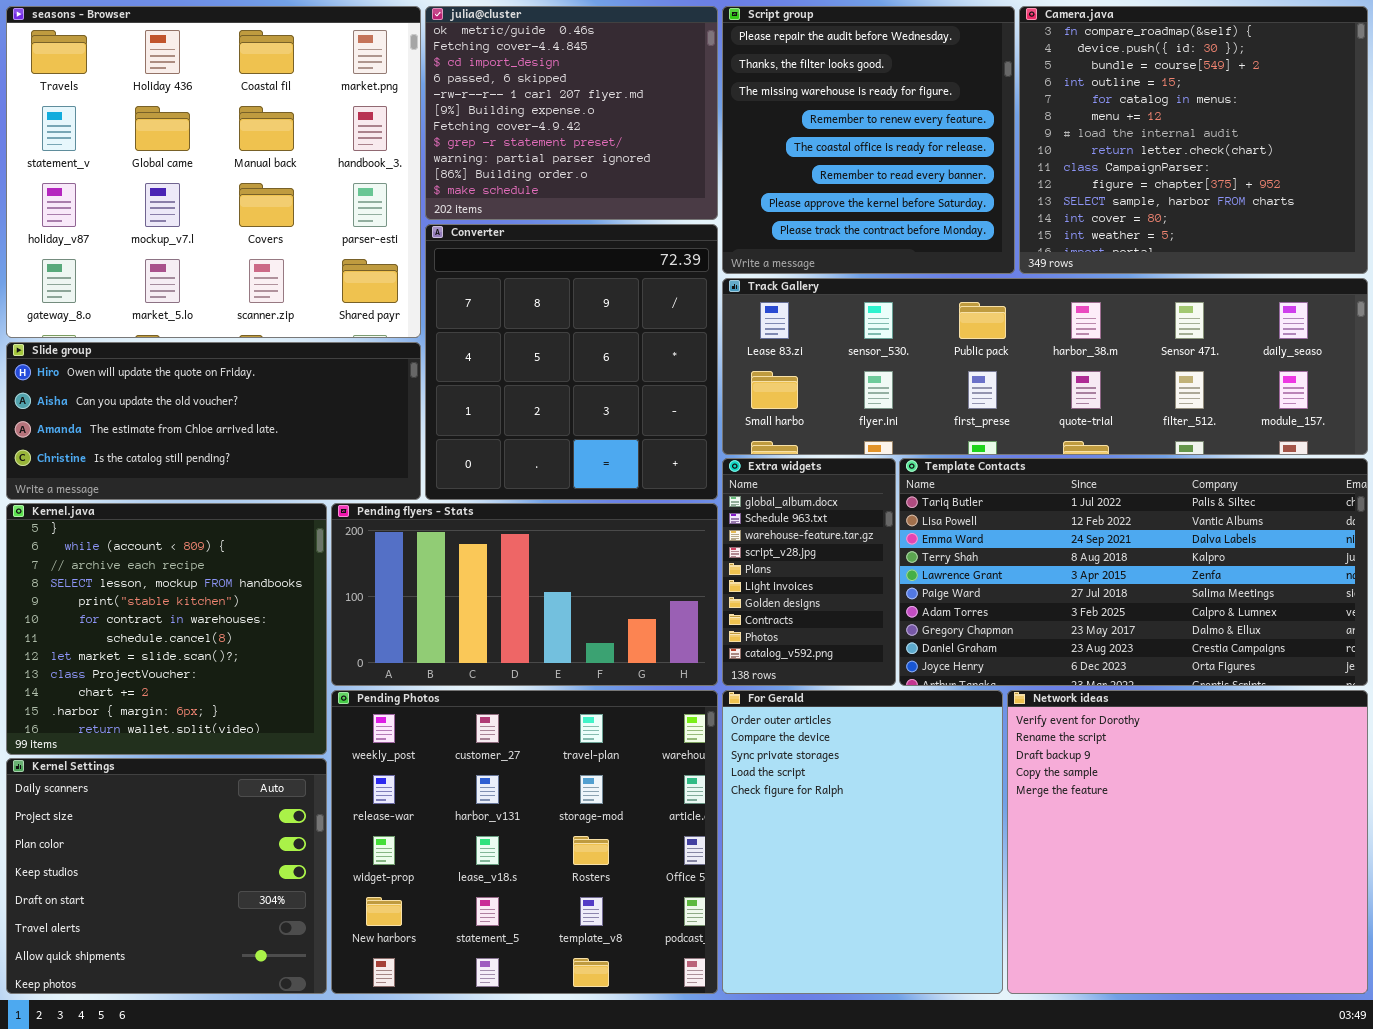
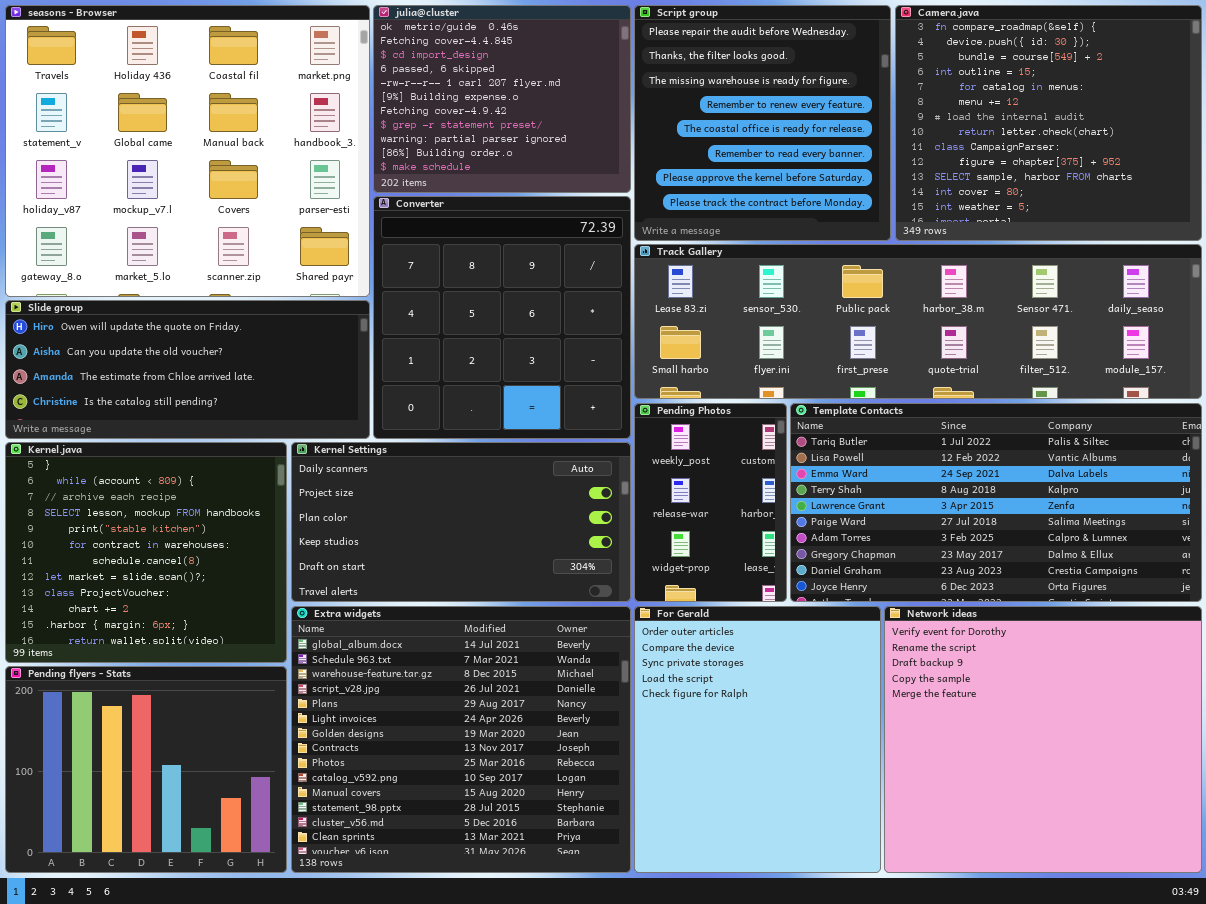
Extra widgets: [722,458,896,686] -> [291,606,631,873], moved, resized
Pending flyers - Stats: [331,503,718,686] -> [5,666,287,873], moved, resized
Pending Photos: [331,690,718,994] -> [634,403,787,602], moved, resized
Kernel Settings: [6,758,327,994] -> [291,442,631,602], moved, resized

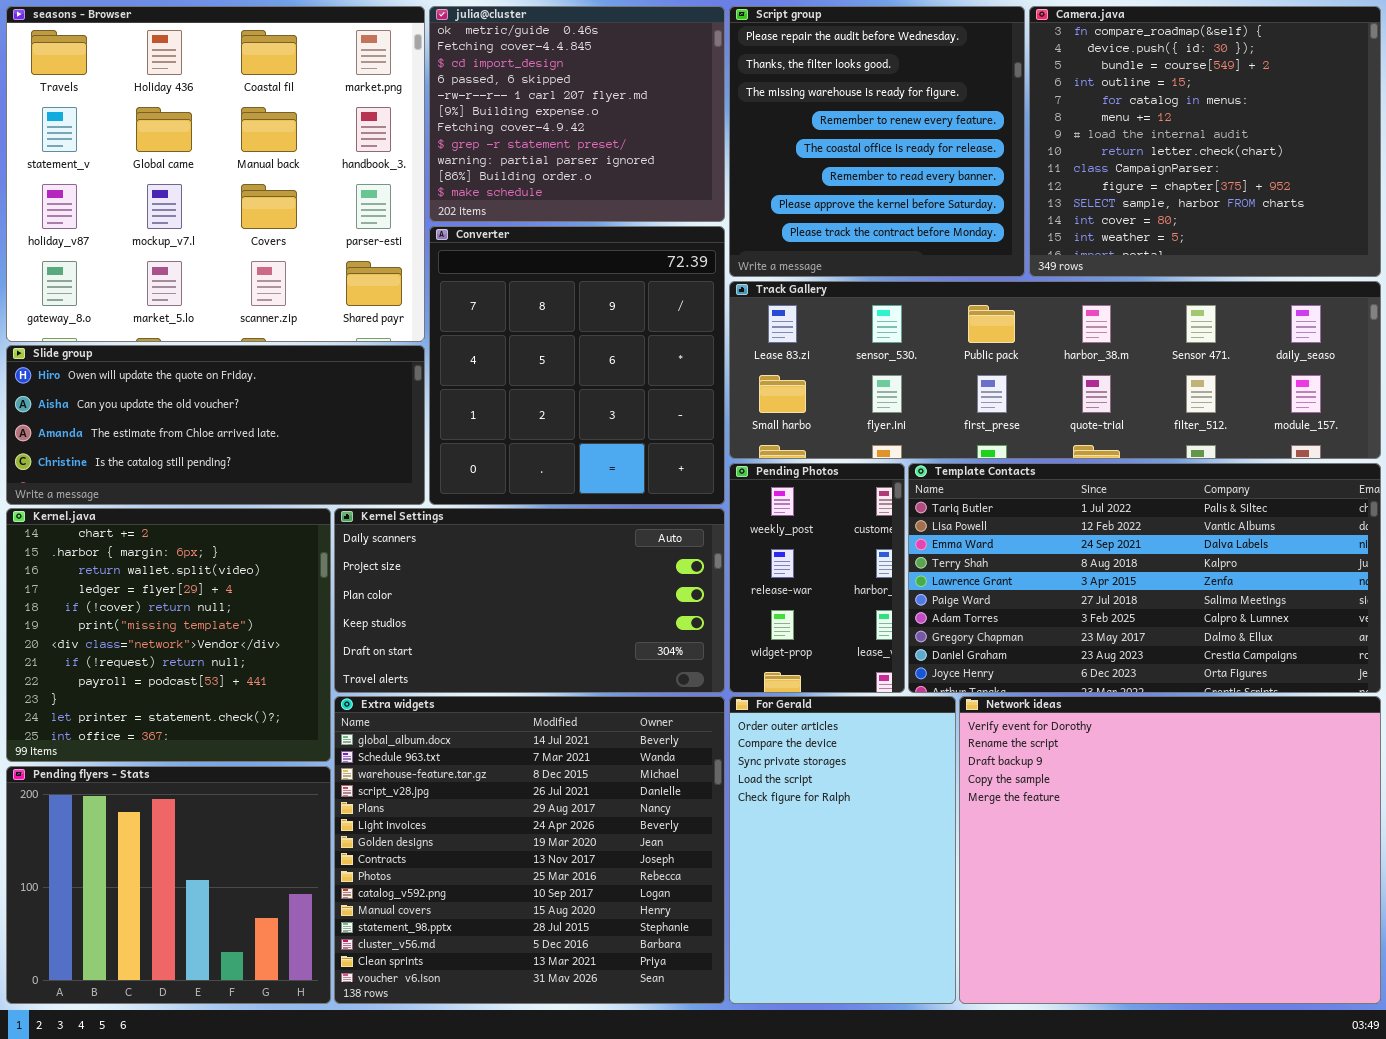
Kernel.java: [5,442,287,663] -> [6,508,331,762], scrolled down 9 rows
For Gerald: [634,606,881,873] -> [729,696,956,1004], resized
Network ideas: [884,606,1202,873] -> [959,696,1381,1004], resized

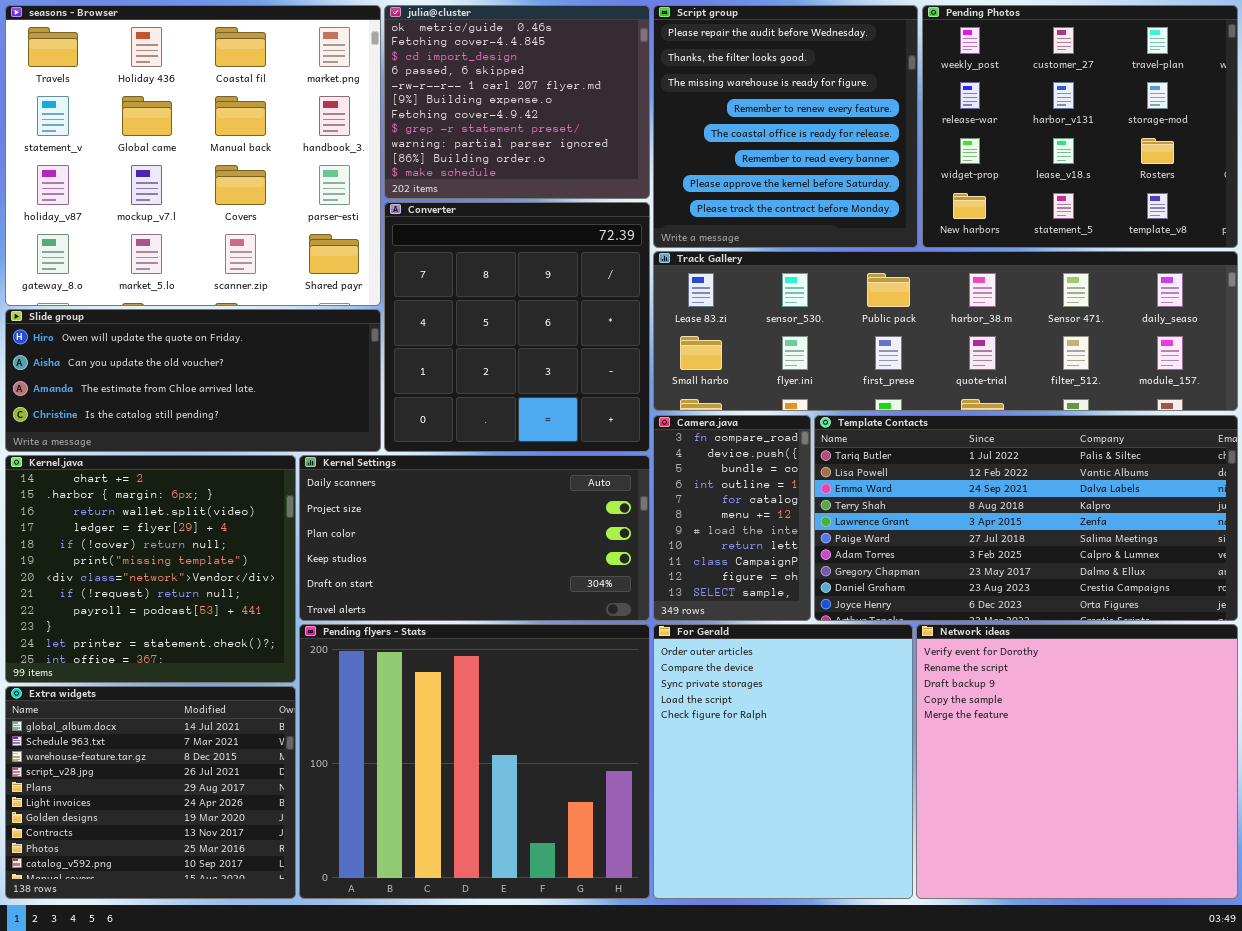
Camera.java: [1029,6,1381,277] -> [653,415,811,621], moved, resized
Pending Photos: [729,463,905,693] -> [922,5,1238,248], moved, resized
Extra widgets: [334,696,725,1004] -> [5,686,296,899], moved, resized
For Gerald: [729,696,956,1004] -> [653,624,913,899], resized
Network ideas: [959,696,1381,1004] -> [916,624,1238,899], resized
Pending flyers - Stats: [6,766,331,1004] -> [299,624,650,899], moved, resized

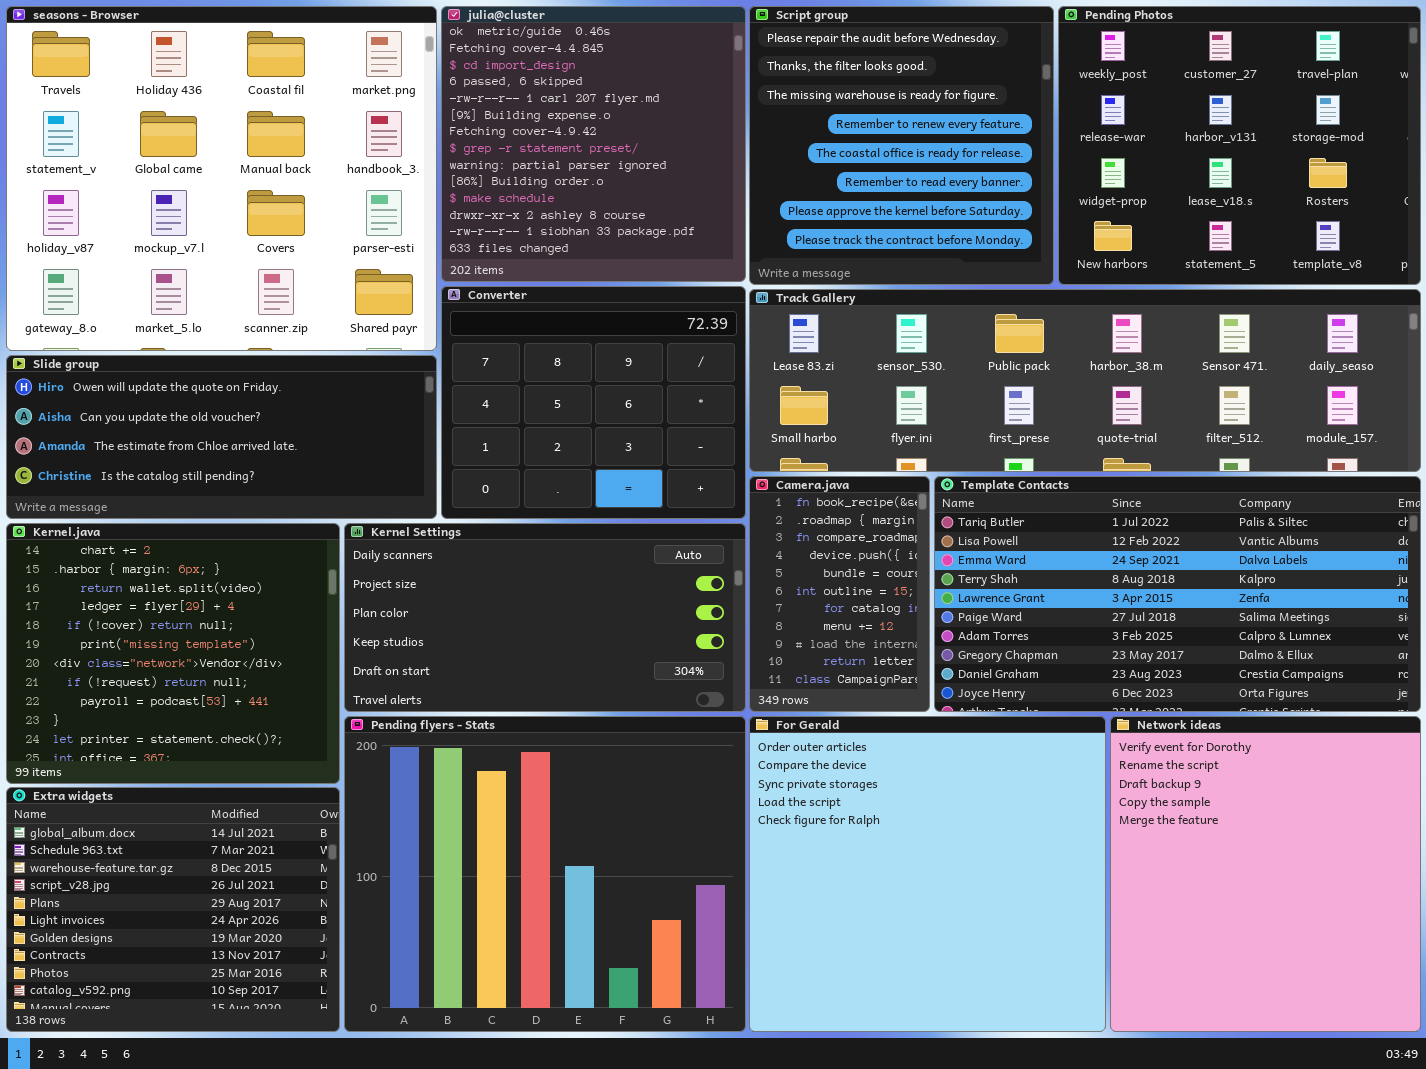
julia@cluster: [384,5,650,199] -> [441,6,746,282], resized
Converter: [384,202,650,452] -> [441,286,746,519], resized
Camera.java: [653,415,811,621] -> [749,476,930,712], scrolled up 2 rows
For Gerald: [653,624,913,899] -> [749,716,1106,1032], resized
Network ideas: [916,624,1238,899] -> [1110,716,1421,1032], resized

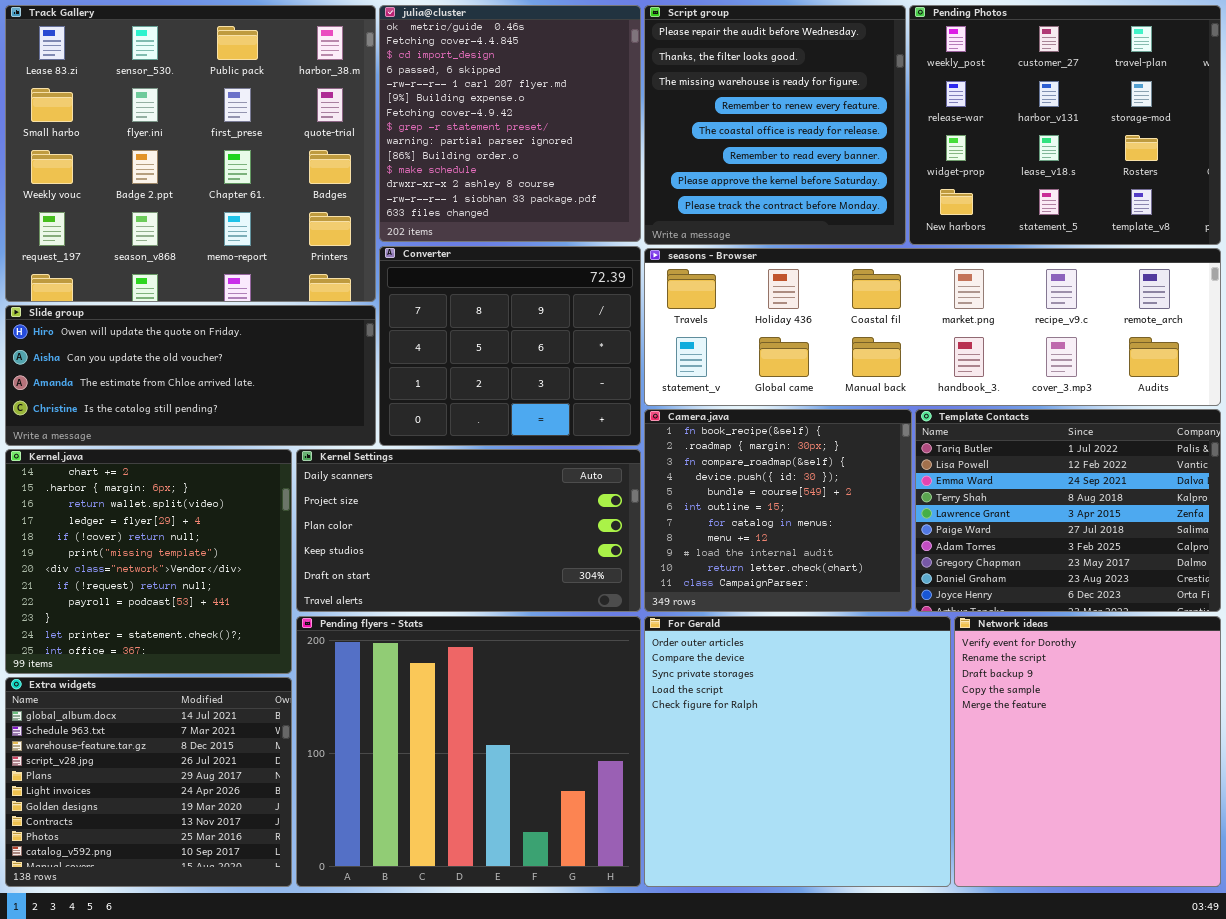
seasons - Browser: [6,6,437,351] -> [644,248,1221,406], moved, resized
Track Gallery: [749,289,1421,472] -> [5,5,376,302], moved, resized
Camera.java: [749,476,930,712] -> [644,409,912,612], resized
Template Contacts: [934,476,1421,712] -> [915,409,1221,612], resized

